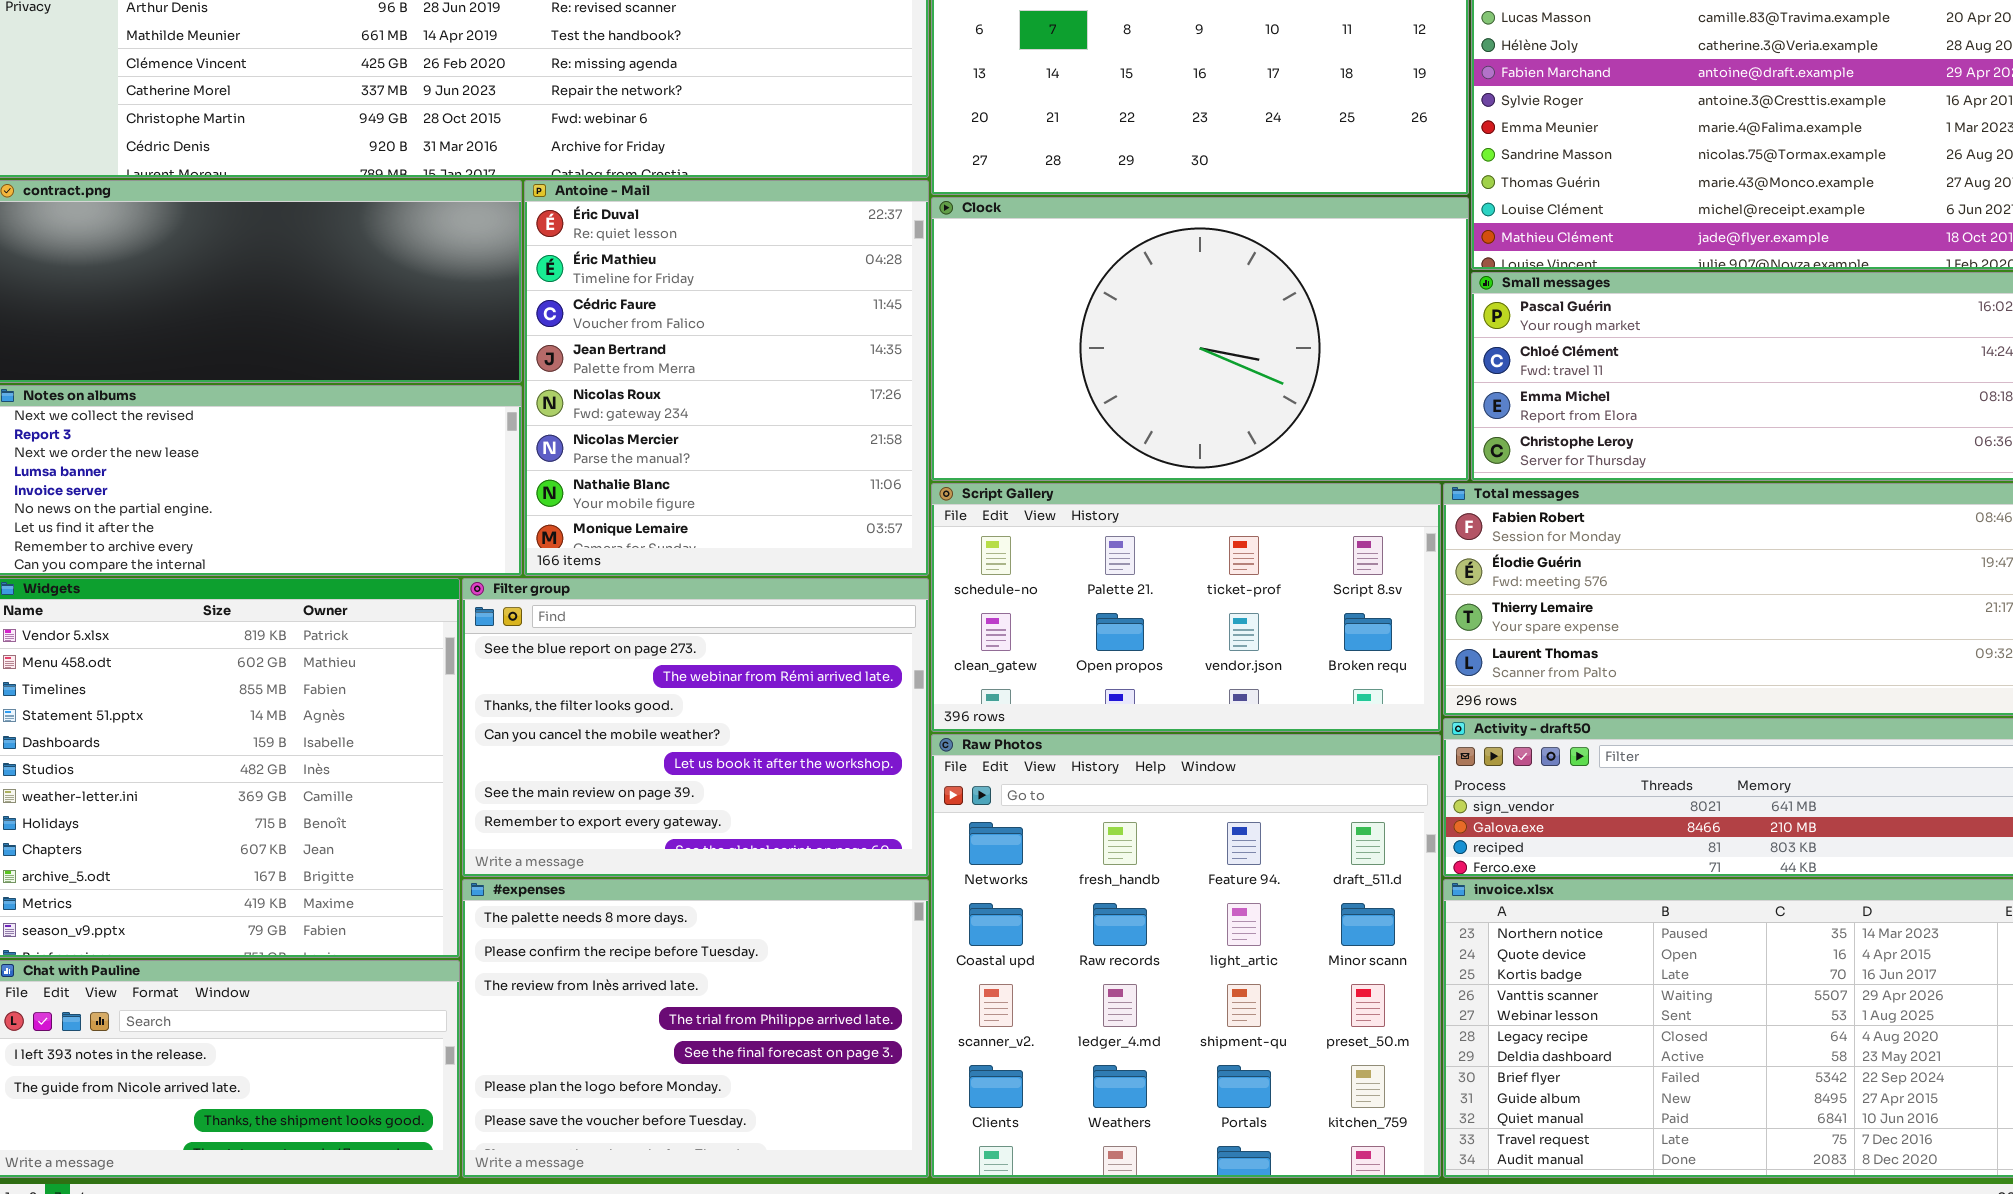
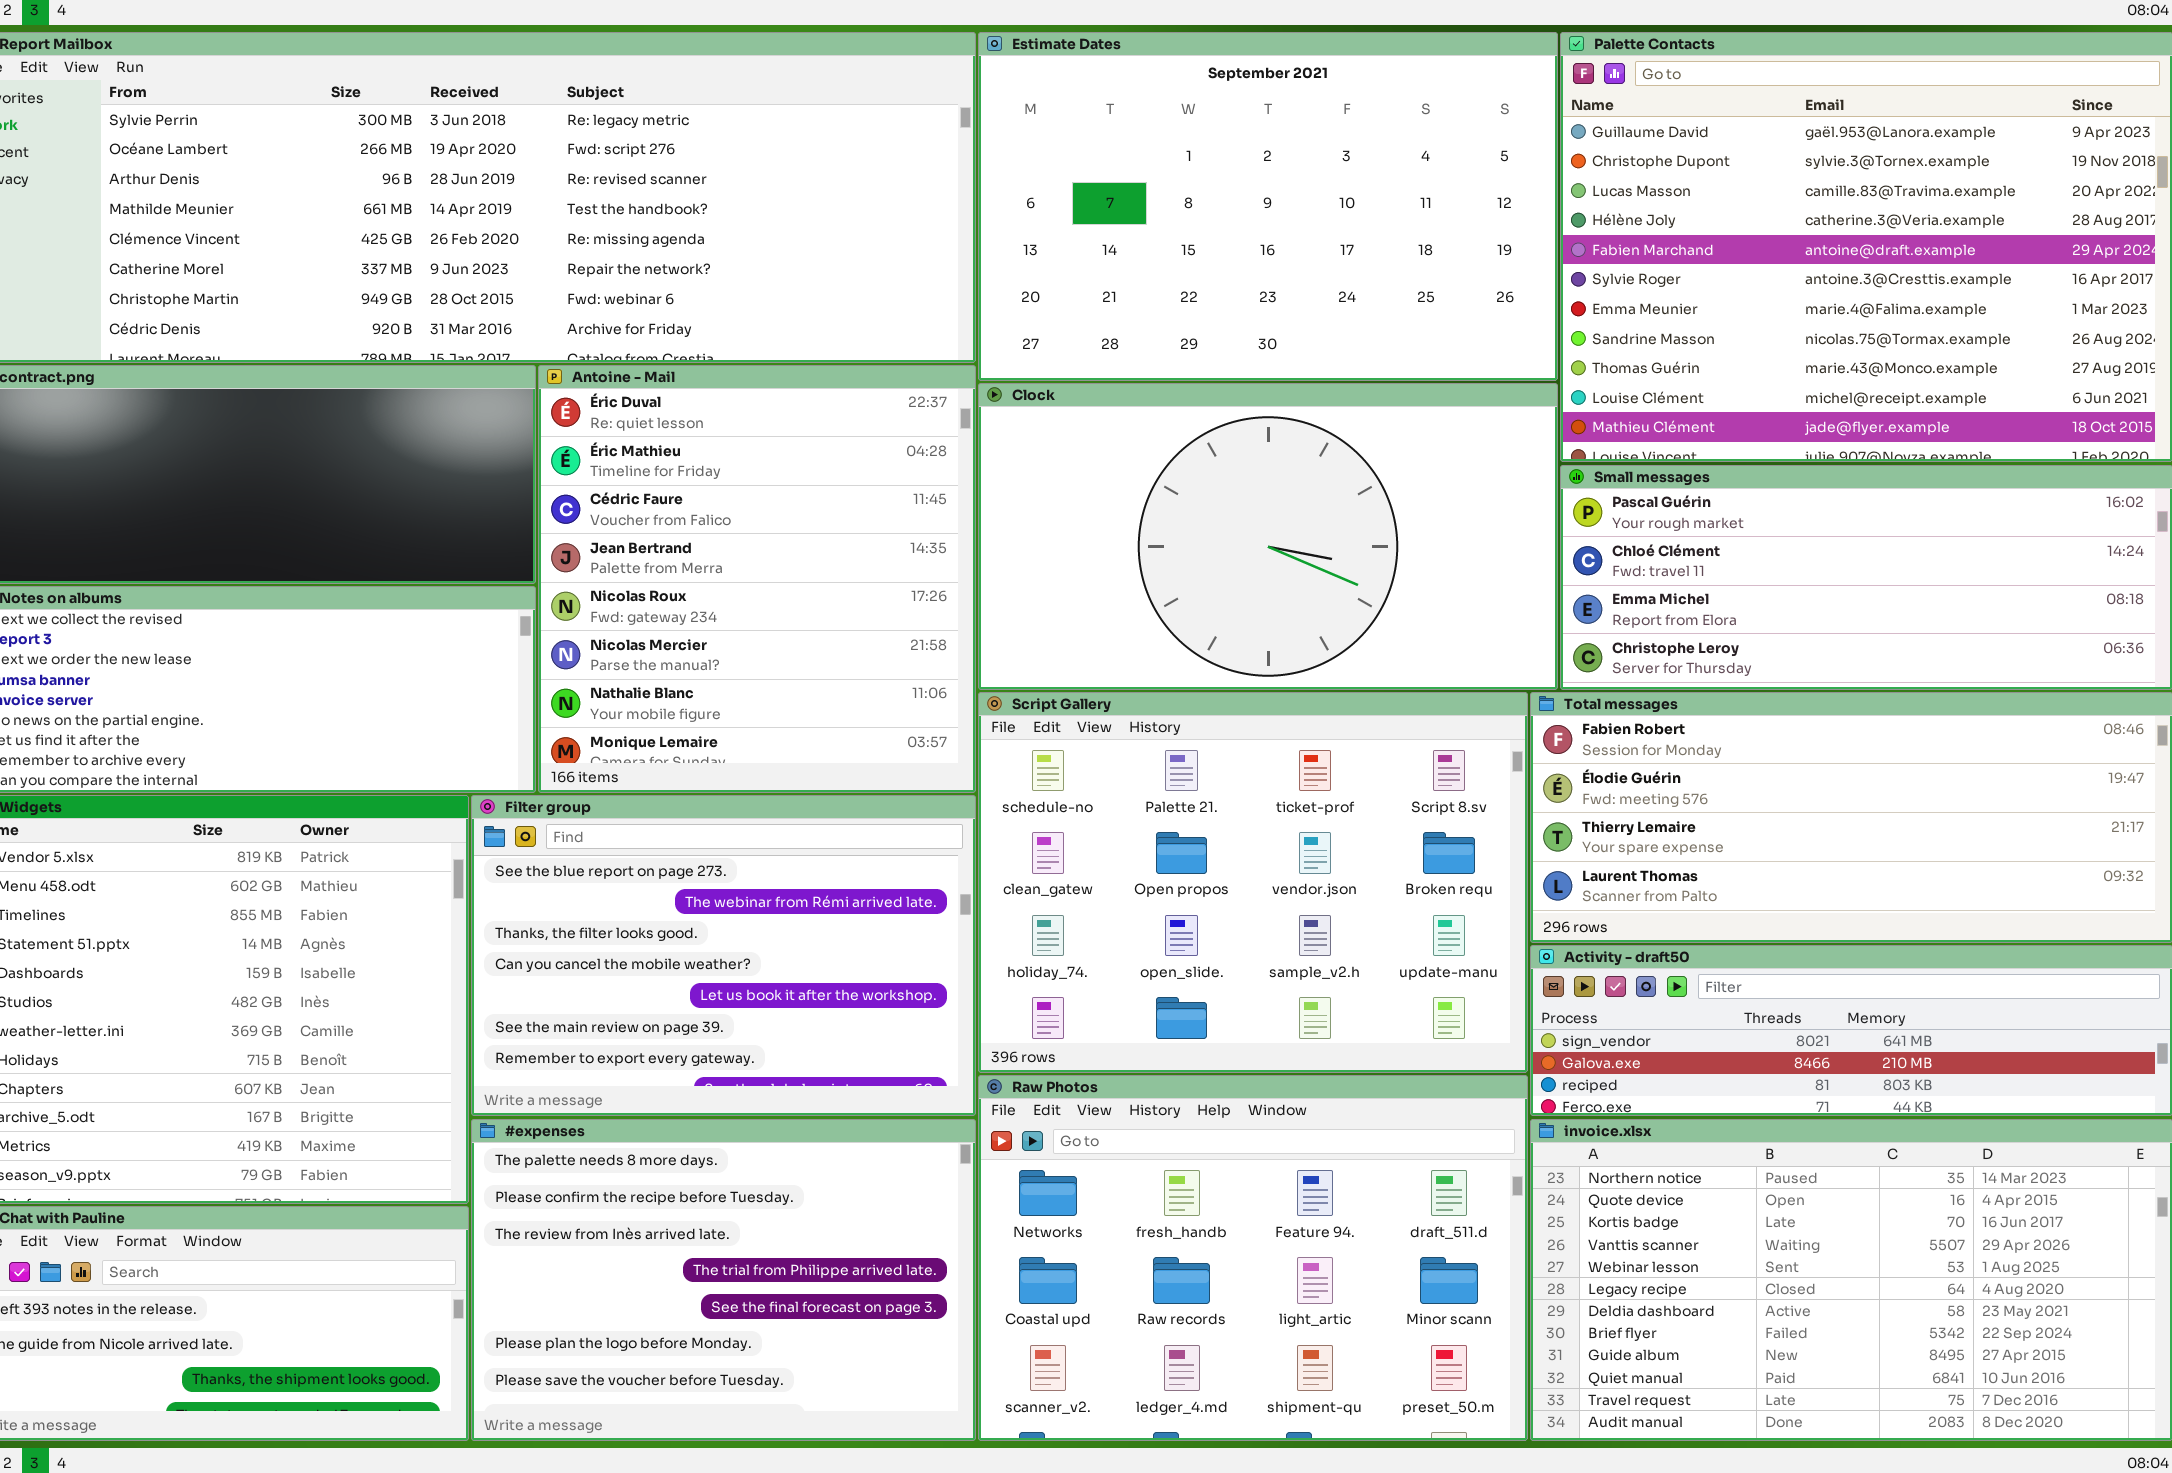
Script Gallery: [931,483,1441,732] -> [978,692,1528,1073], resized
Raw Photos: [931,734,1441,1178] -> [978,1075,1528,1441], resized

